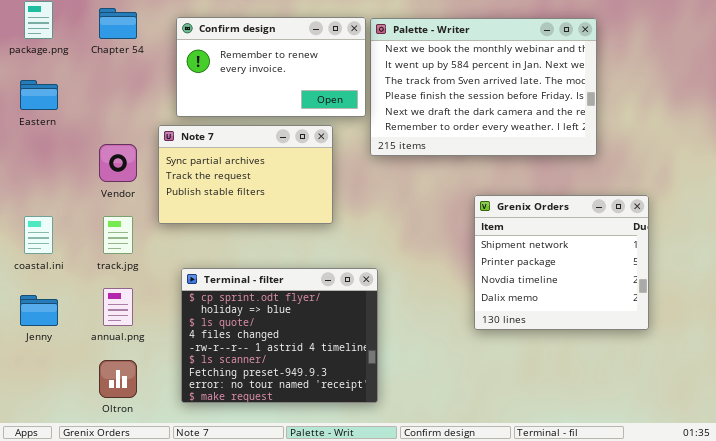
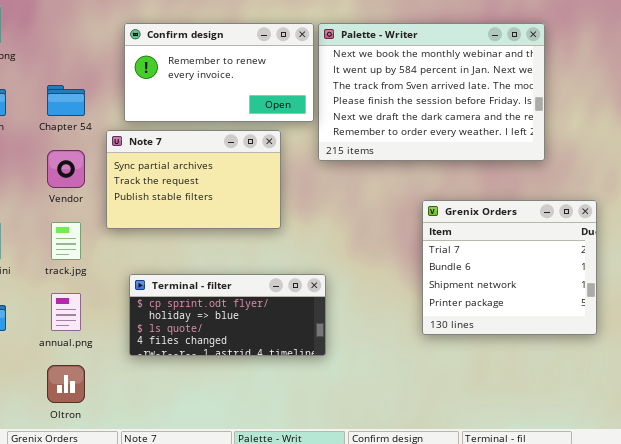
Chapter 54: [99,8,137,39] -> [47,85,85,116], moved
Grenix Orders: [474,195,649,330] -> [422,200,597,335], scrolled up 2 rows
Terminal - filter: [181,268,378,403] -> [129,274,326,356], resized

